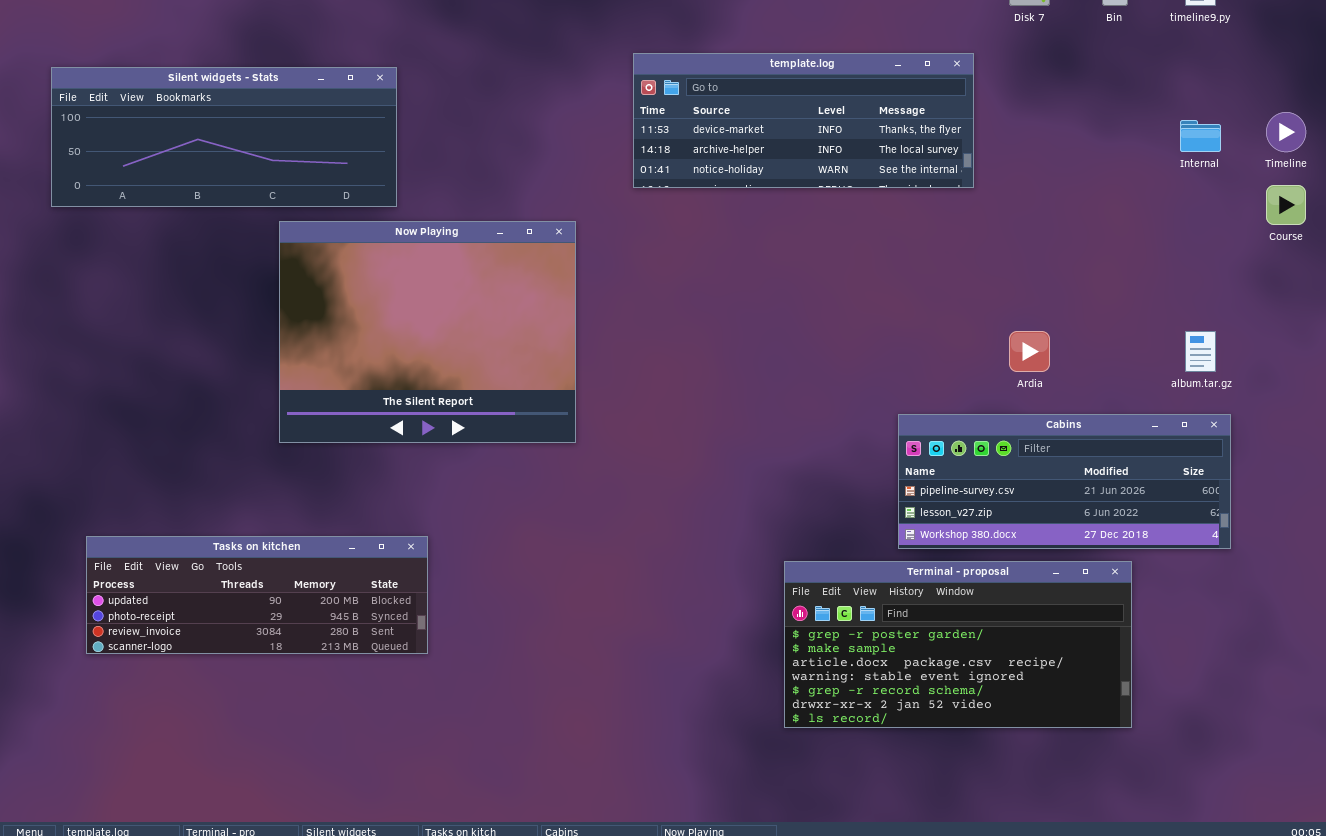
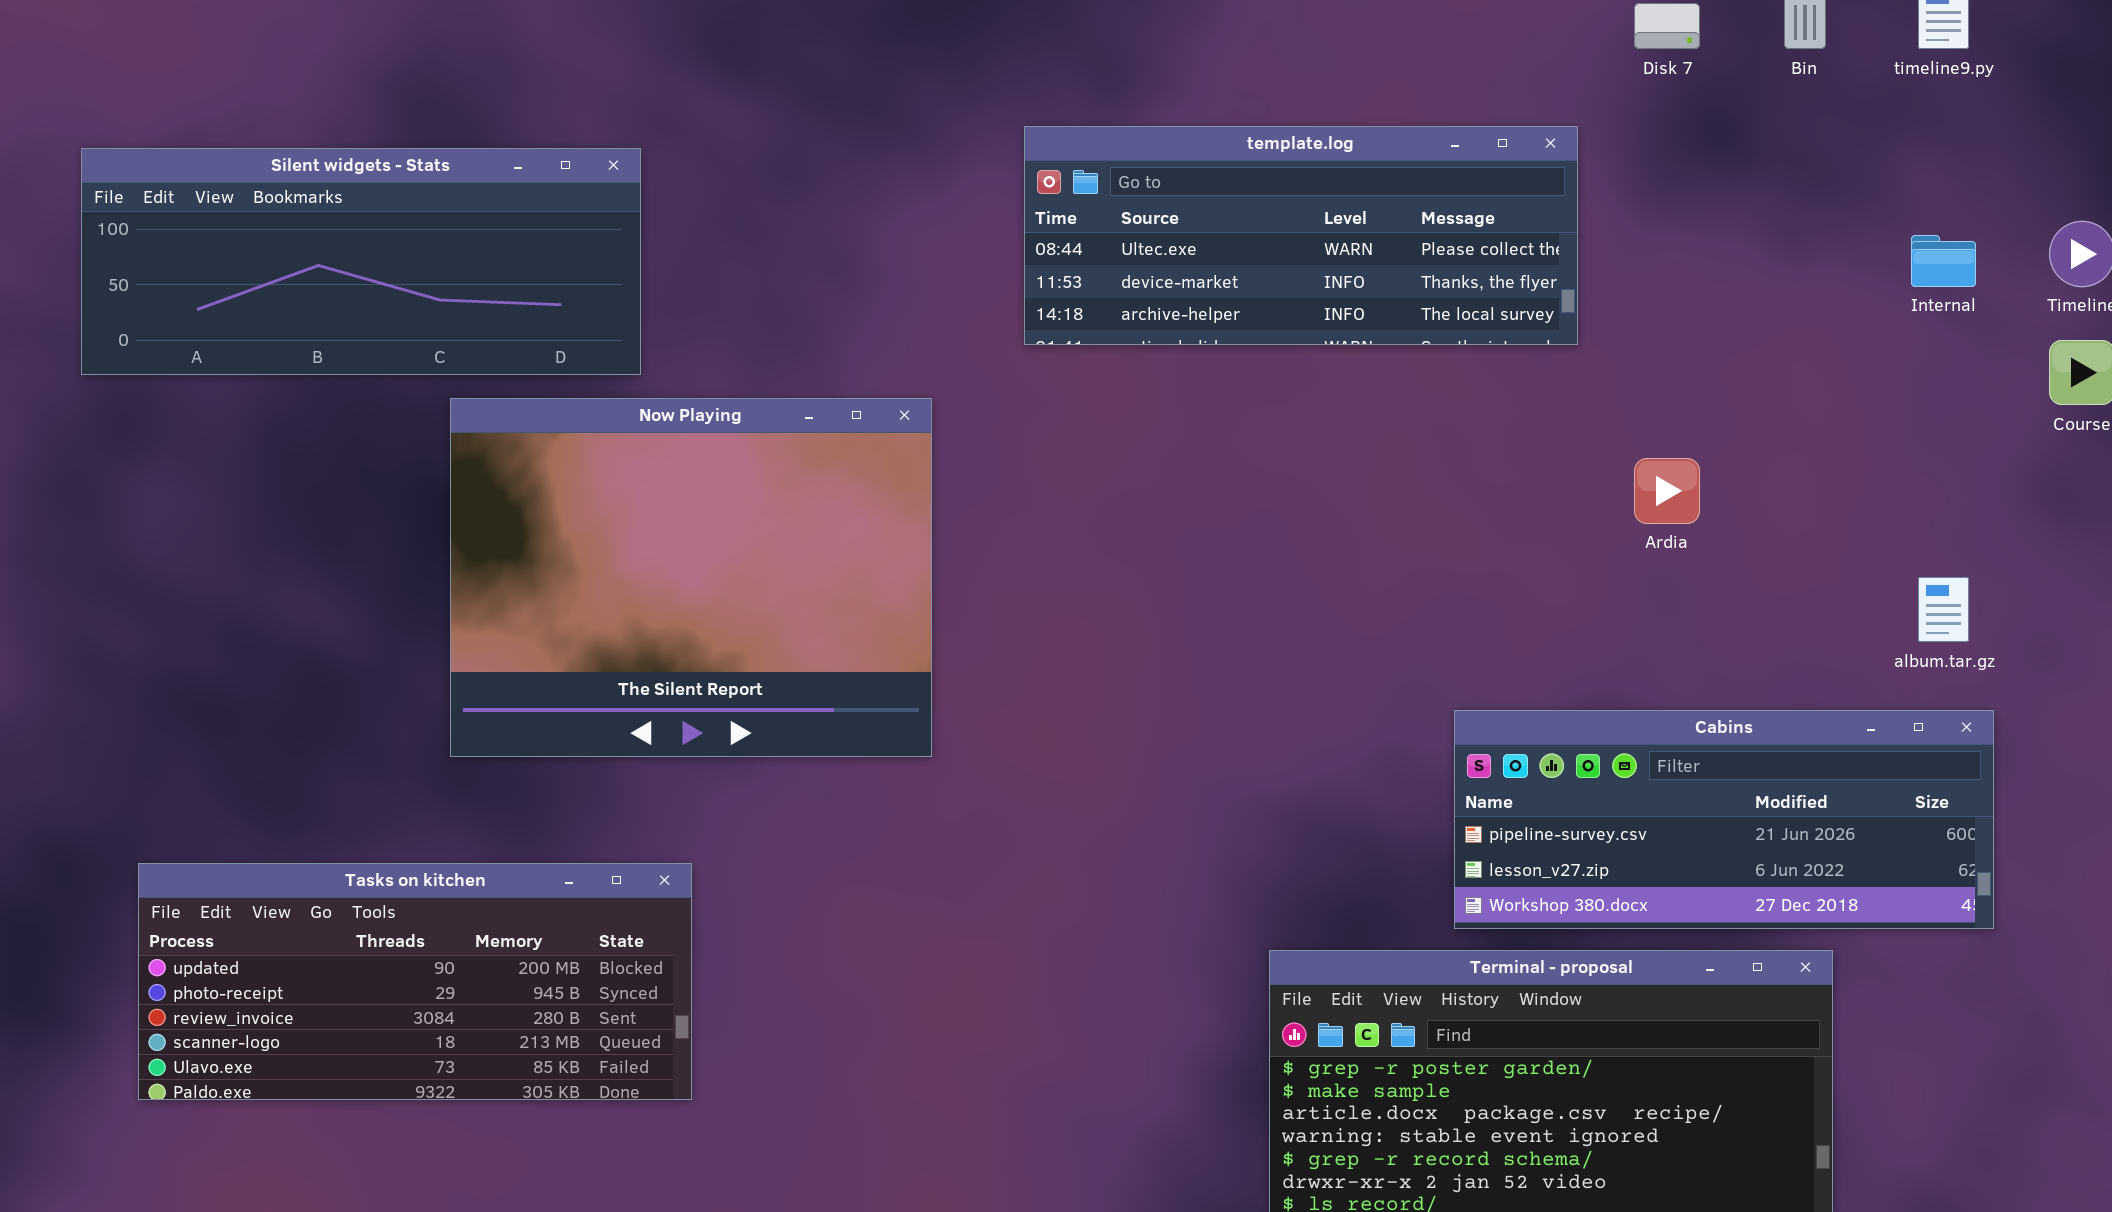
template.log: [633,53,974,188] -> [1024,126,1578,345], scrolled up 1 row
Ardia: [1009,331,1050,372] -> [1634,458,1700,524], moved
Tasks on kitchen: [86,536,428,654] -> [138,863,692,1100], resized

